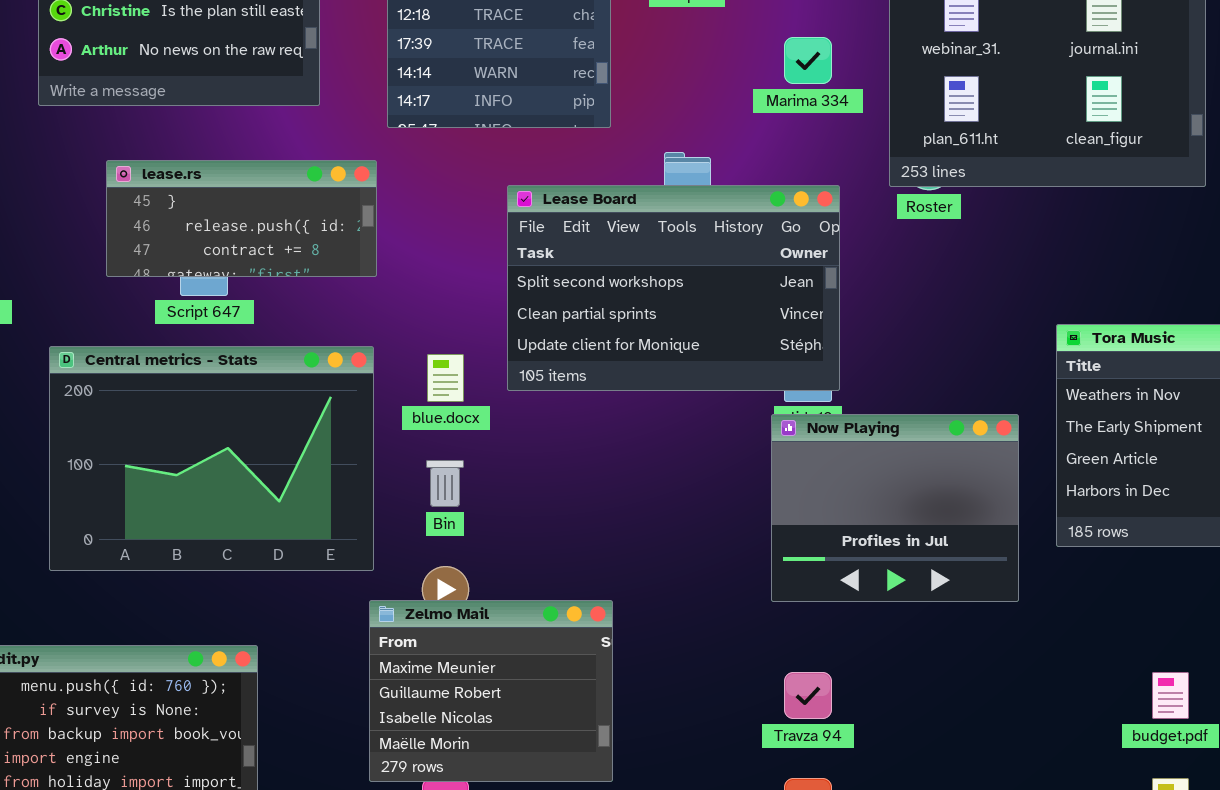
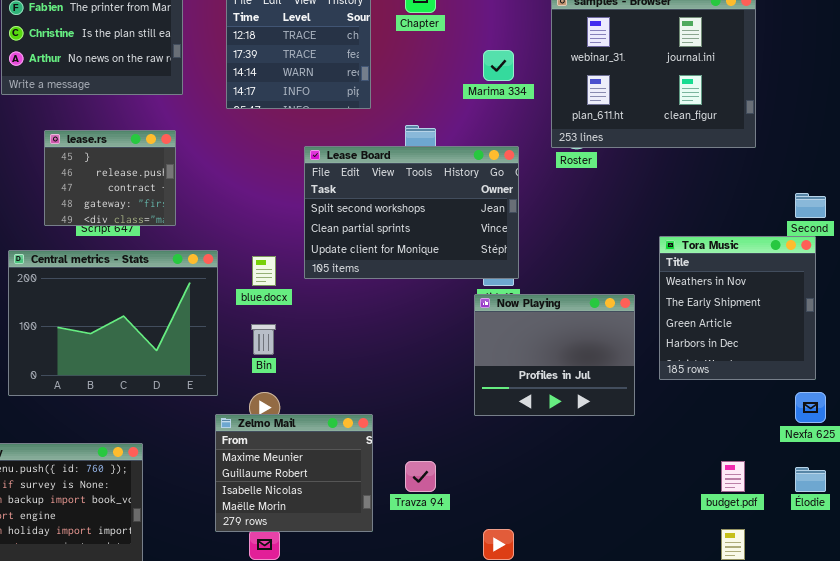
lease.rs: [106,160,377,277] -> [44,130,176,226], resized
Travza 94: [784,672,832,719] -> [405,461,436,492], moved

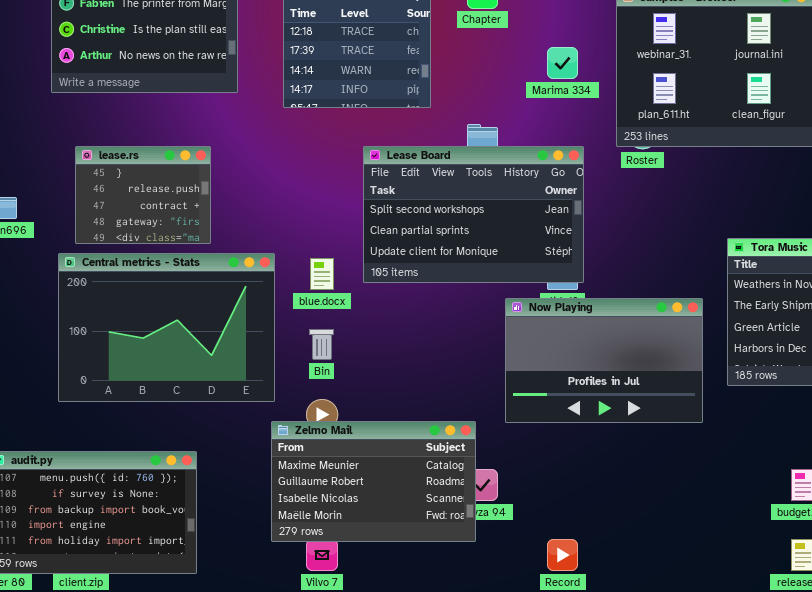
lease.rs: [44,130,176,226] -> [75,146,211,244], moved
Now Playing: [474,294,635,416] -> [505,298,703,423], resized
Zelmo Mail: [215,414,373,532] -> [271,421,476,542], resized

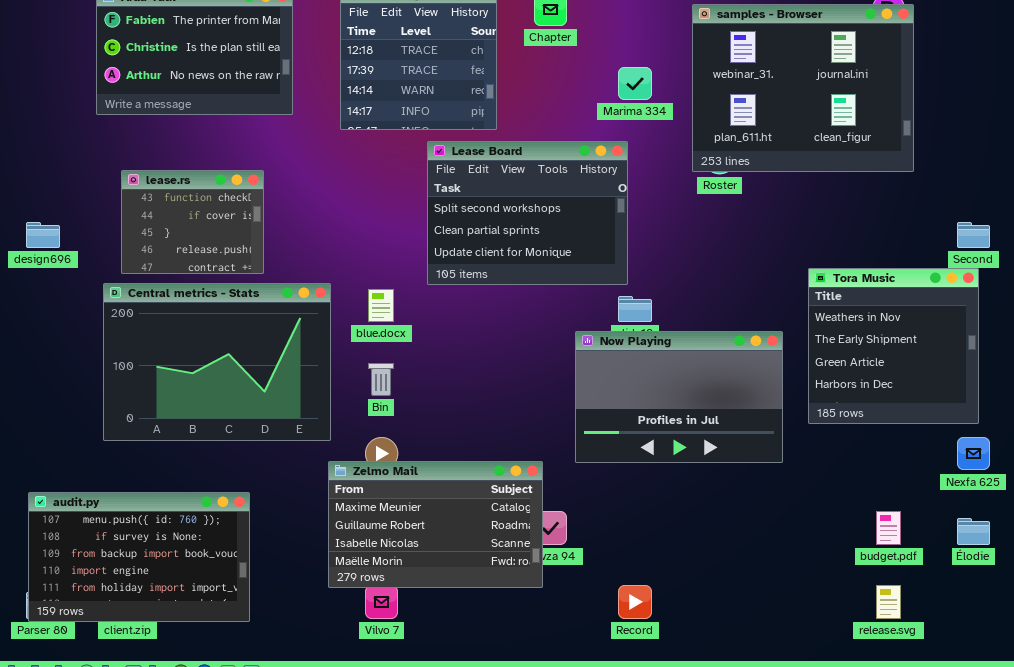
lease.rs: [75,146,211,244] -> [121,170,264,274], scrolled up 2 rows
Lease Board: [363,146,584,283] -> [427,141,628,285], moved, resized

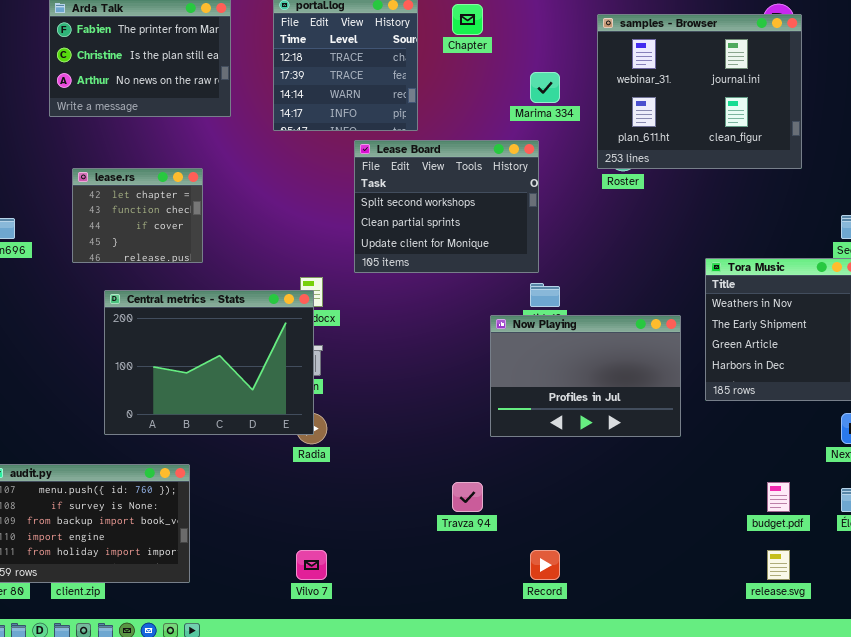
lease.rs: [121,170,264,274] -> [72,168,203,263], scrolled up 1 row
Central metrics - Stats: [103,283,331,441] -> [104,290,314,435], moved
Zelmo Mail: [328,461,543,588] -> none, closed

